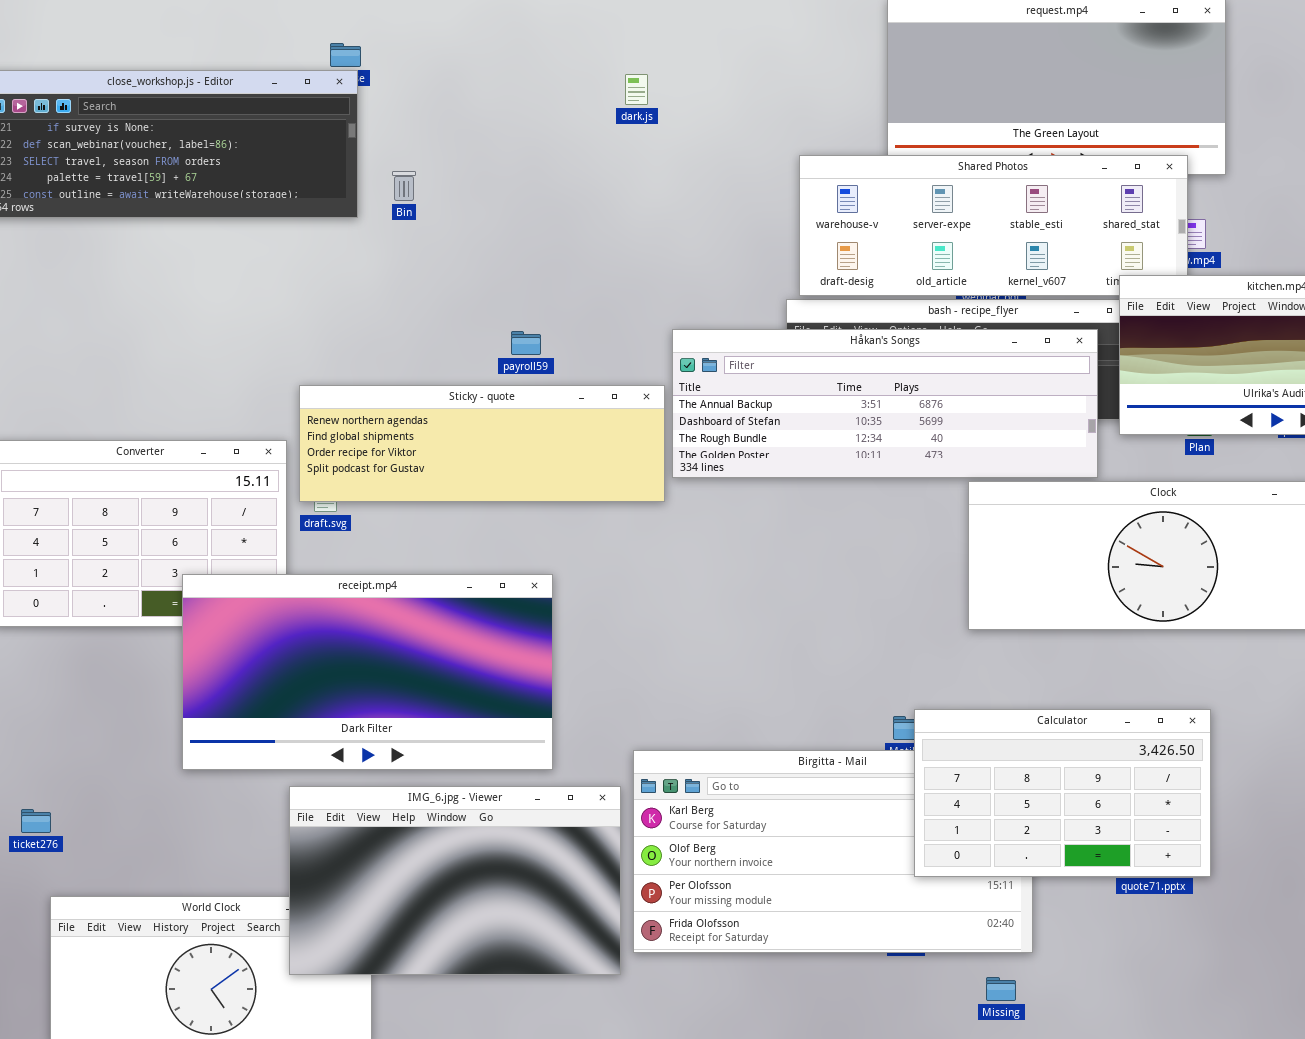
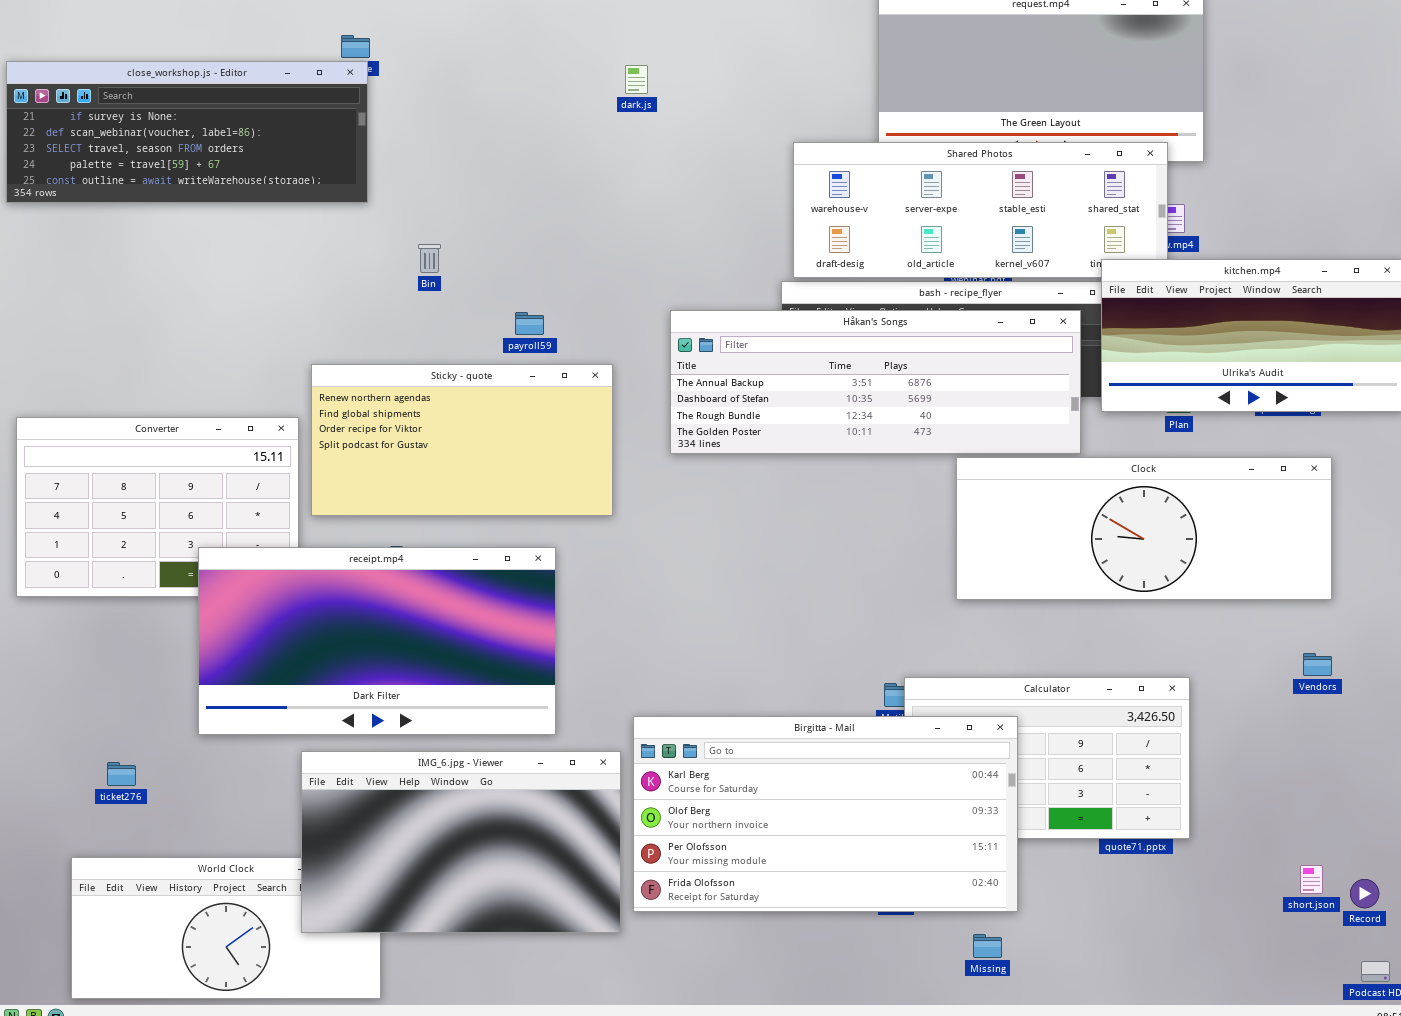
Bin: [392,171,416,201] -> [418,244,441,273], moved
Sticky - quote: [299,385,665,502] -> [311,364,613,516], resized
Birgitta - Mail: [633,750,1033,953] -> [633,716,1018,912], raised
ticket276: [21,809,51,833] -> [107,762,136,786], moved

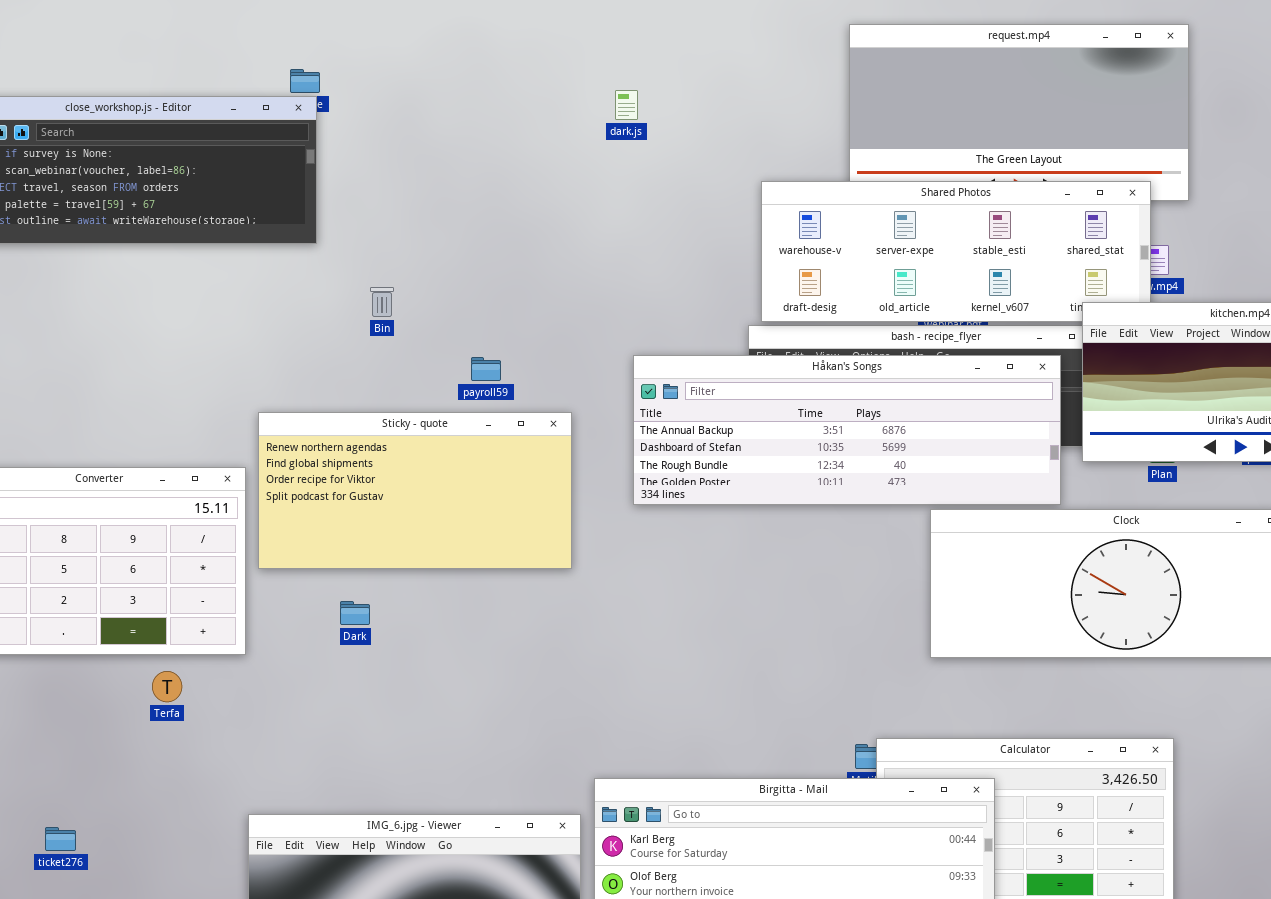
dark.js: [625,65,648,94] -> [615,90,638,120], moved
receipt.mp4: [198,547,556,735] -> none, closed

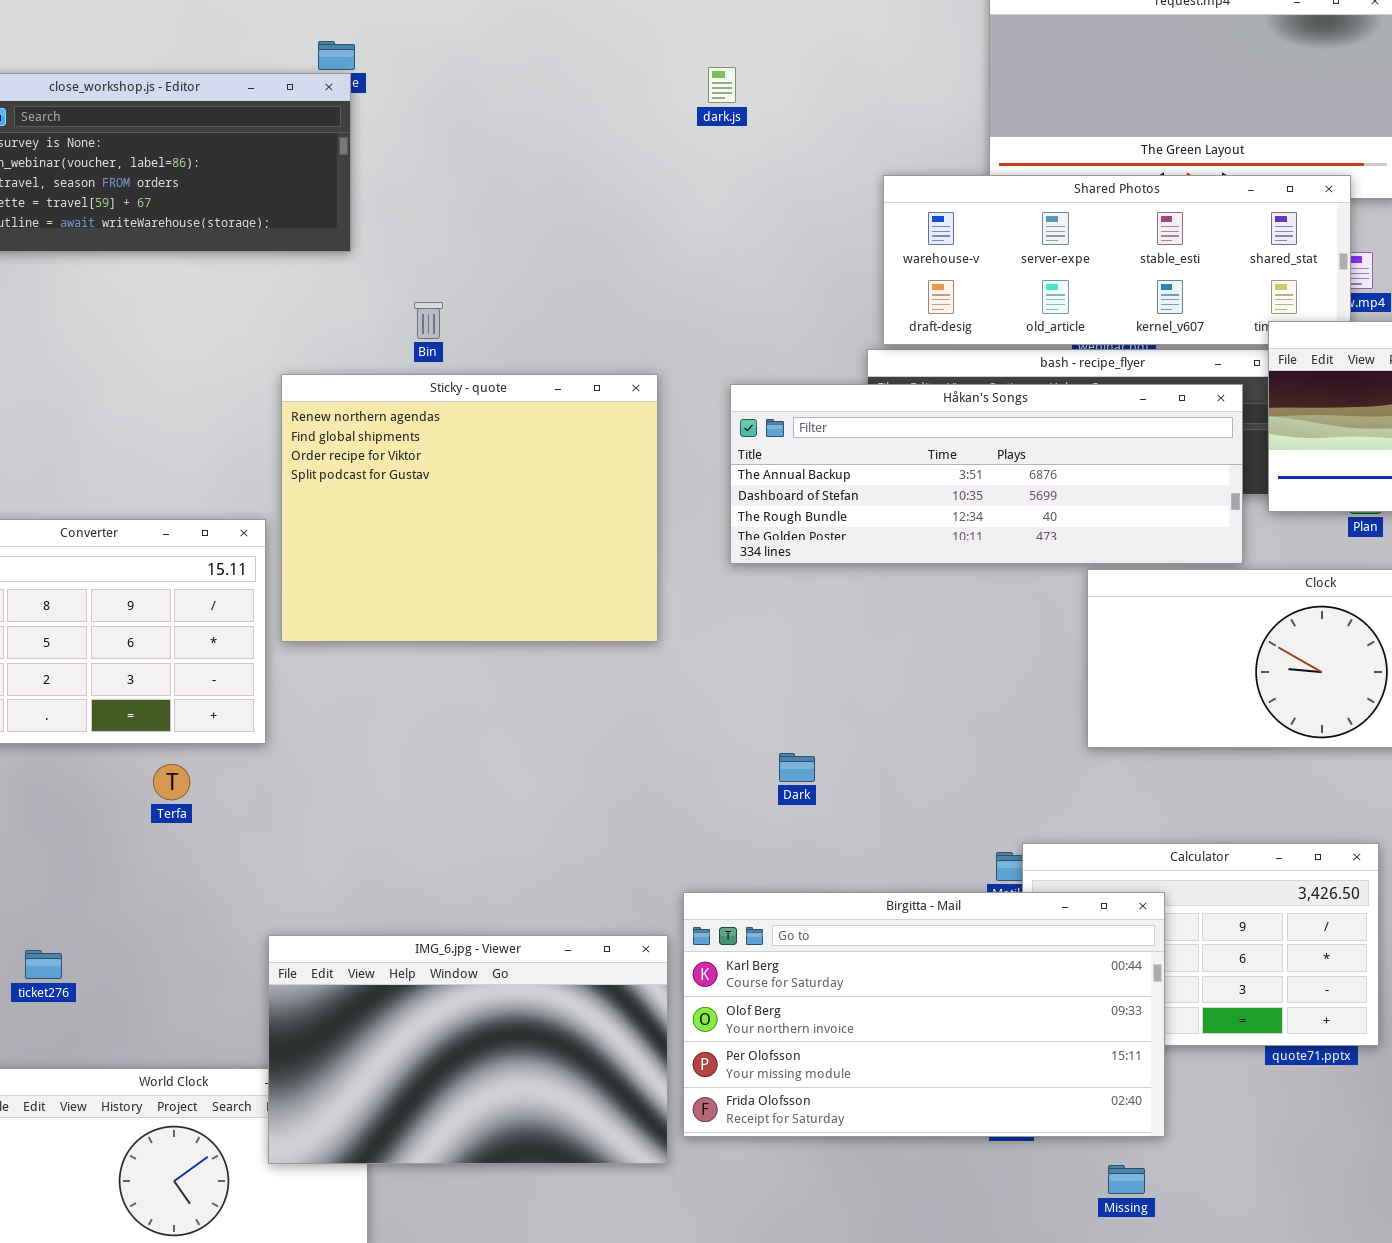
Sticky - quote: [258,412,572,569] -> [281,374,658,642], resized
Dark: [340,601,370,625] -> [779,753,815,782], moved

